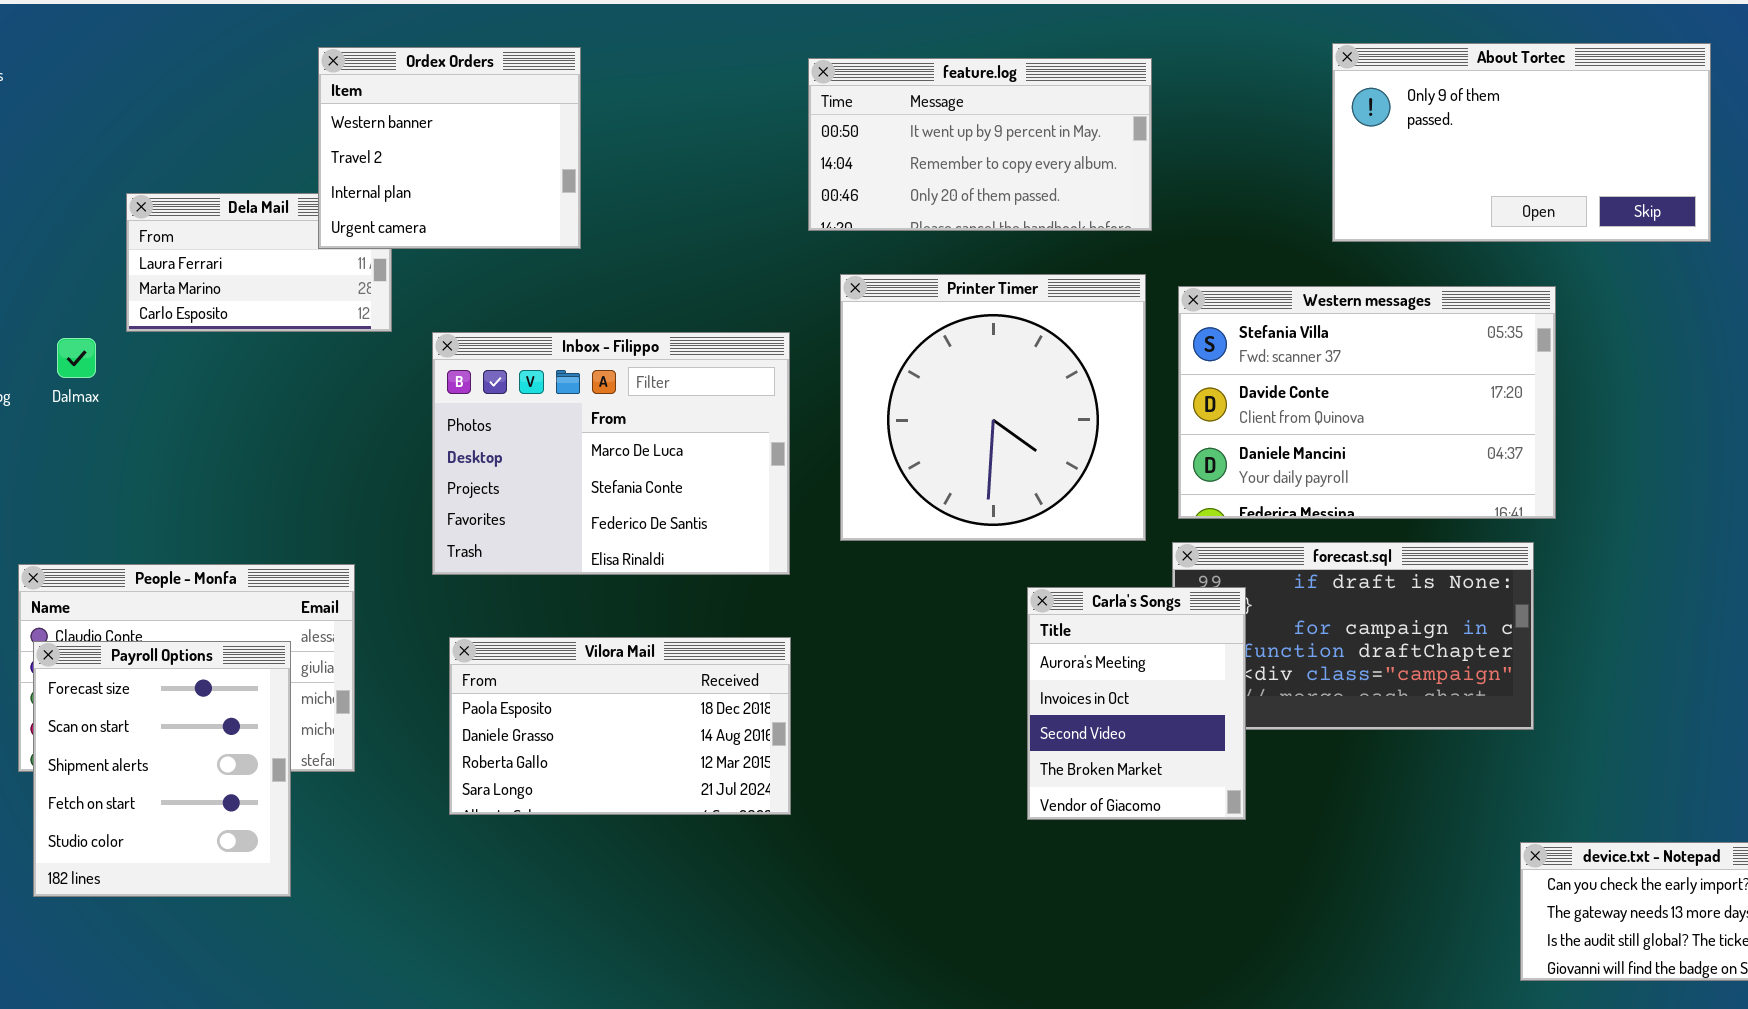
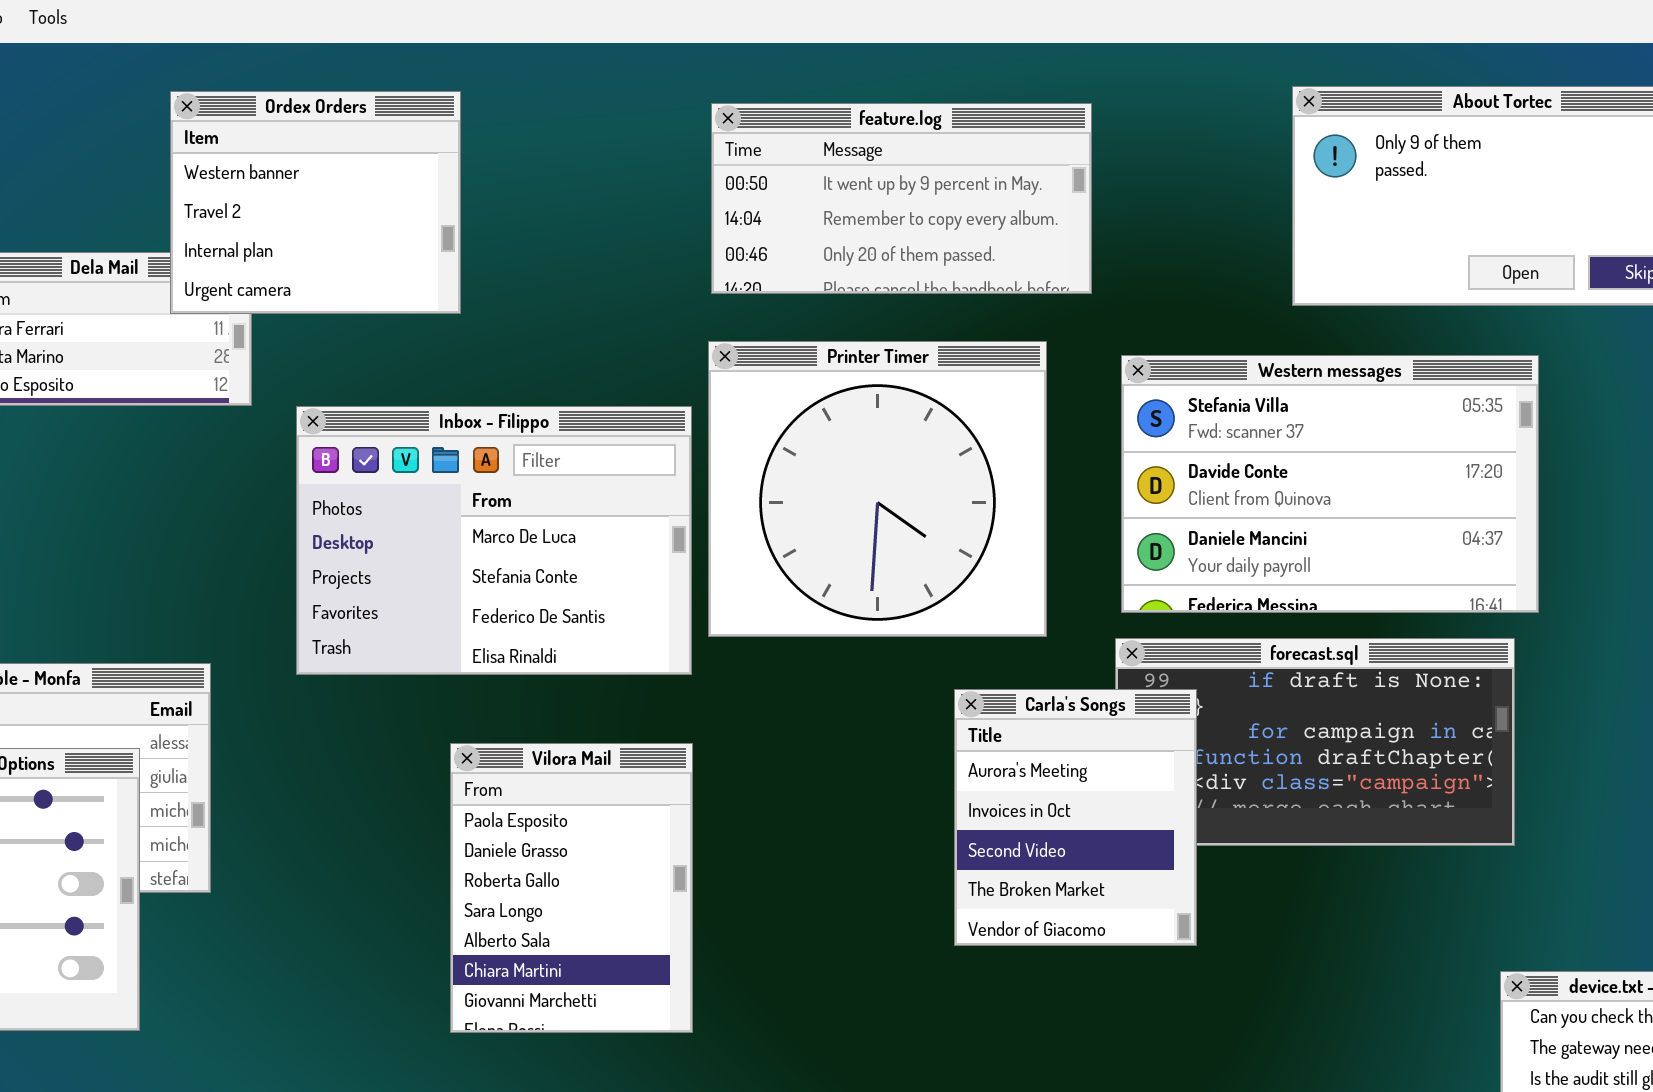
Printer Timer: [840,274,1146,541] -> [708,341,1047,637], moved
Vilora Mail: [449,637,791,815] -> [450,743,693,1033], resized

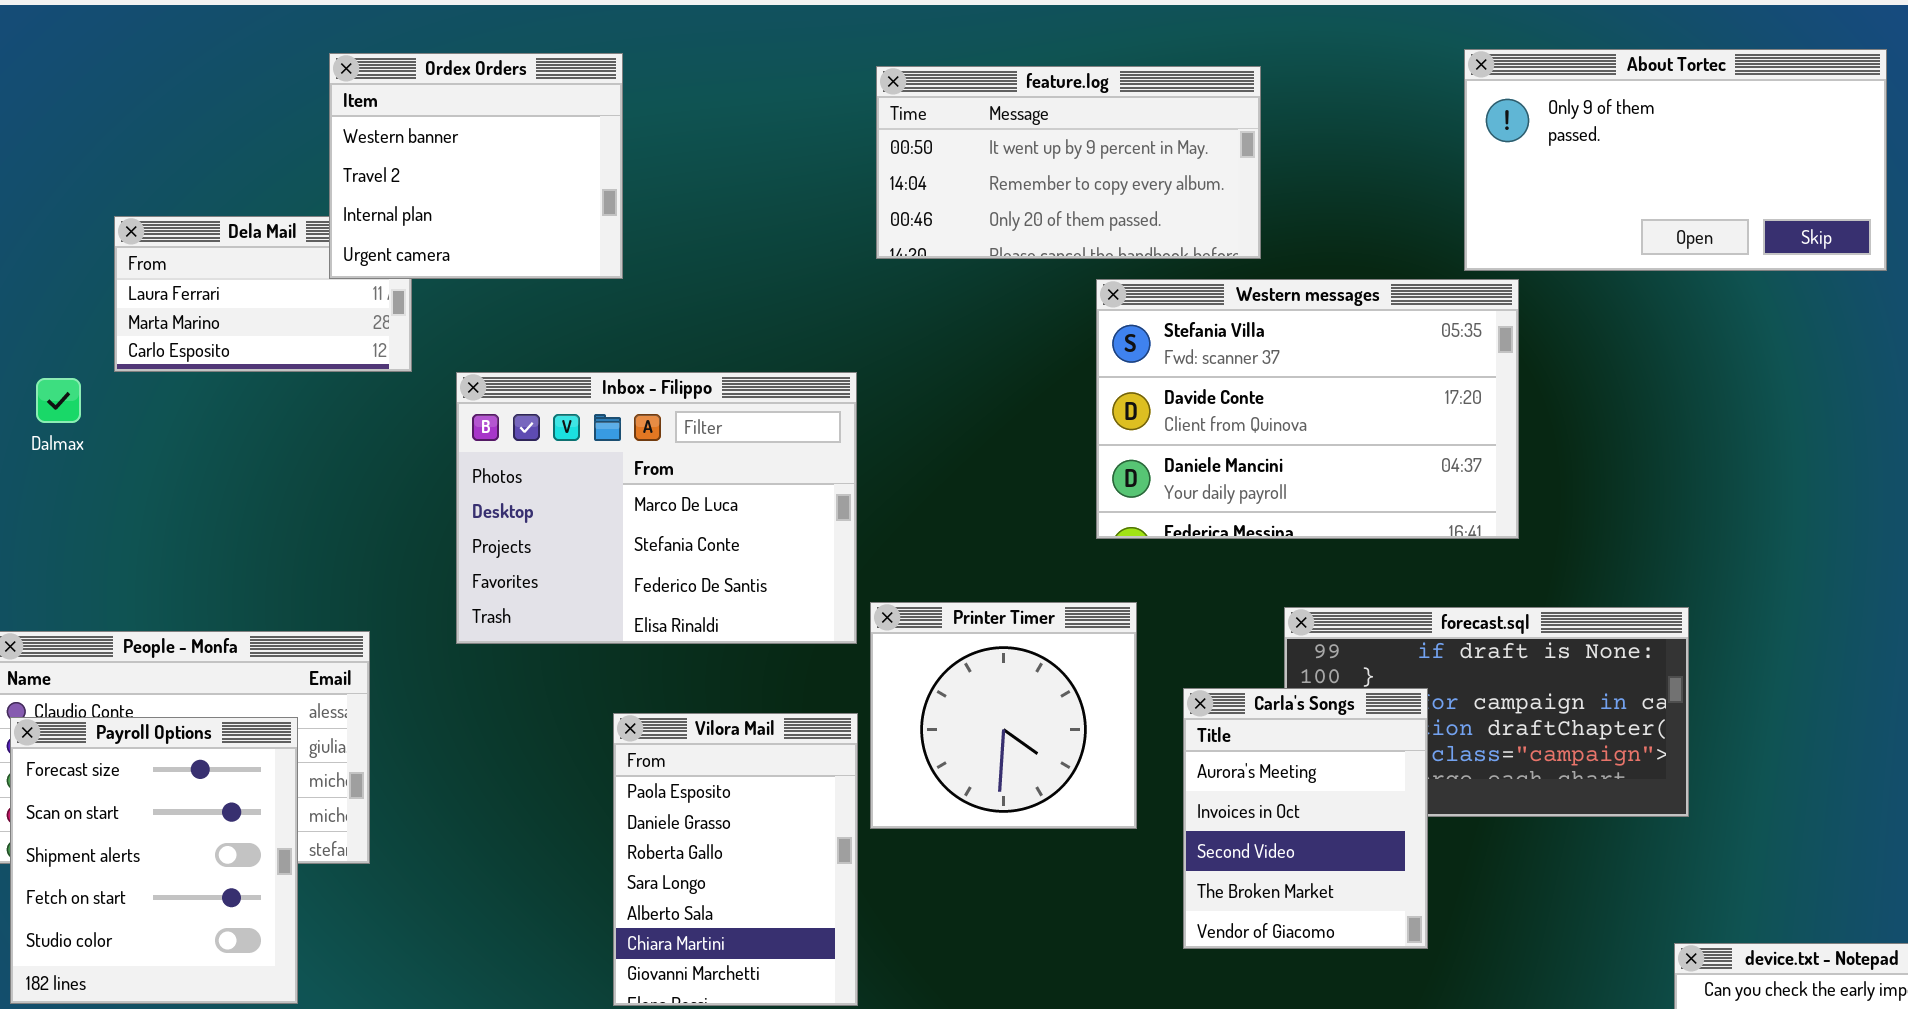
Printer Timer: [708,341,1047,637] -> [870,602,1137,829], moved, resized
Western messages: [1121,355,1539,613] -> [1096,279,1519,539], moved
Carla's Songs: [954,689,1197,946] -> [1183,688,1428,949], moved

